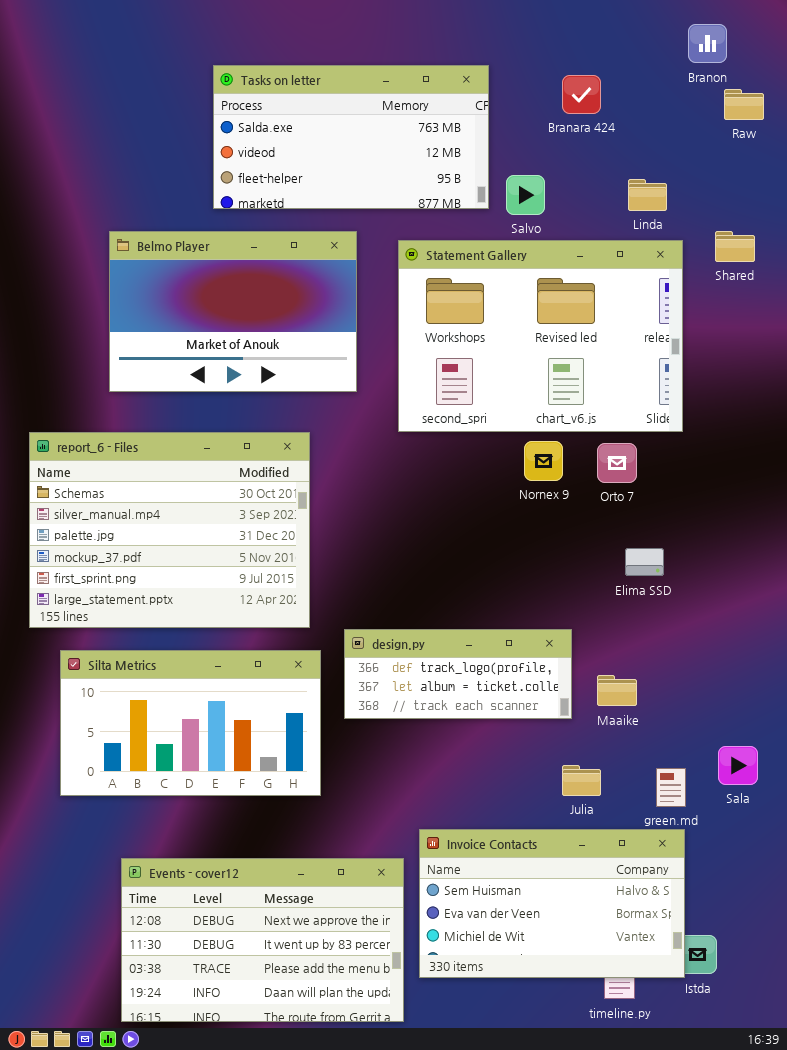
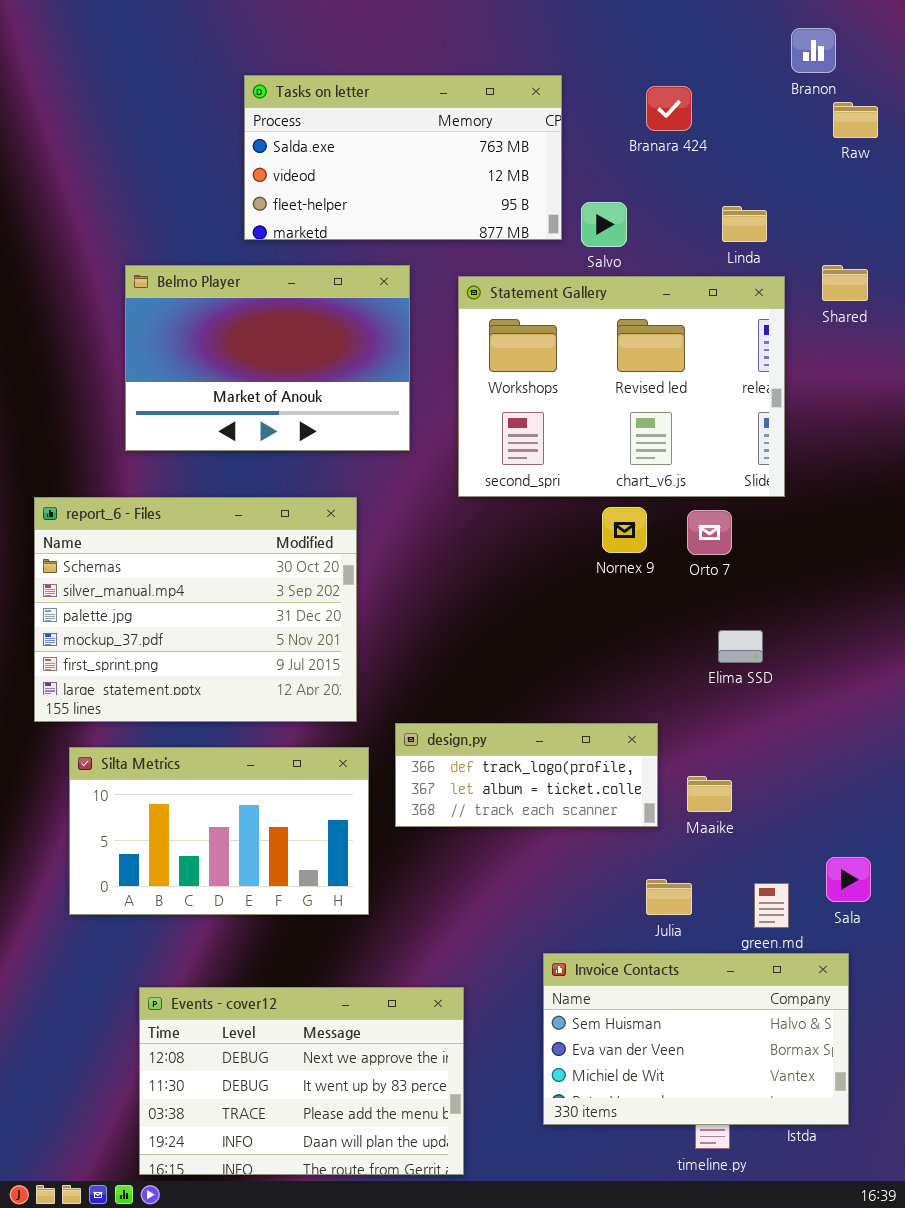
Invoice Contacts: [419,829,685,978] -> [543,953,849,1125], moved

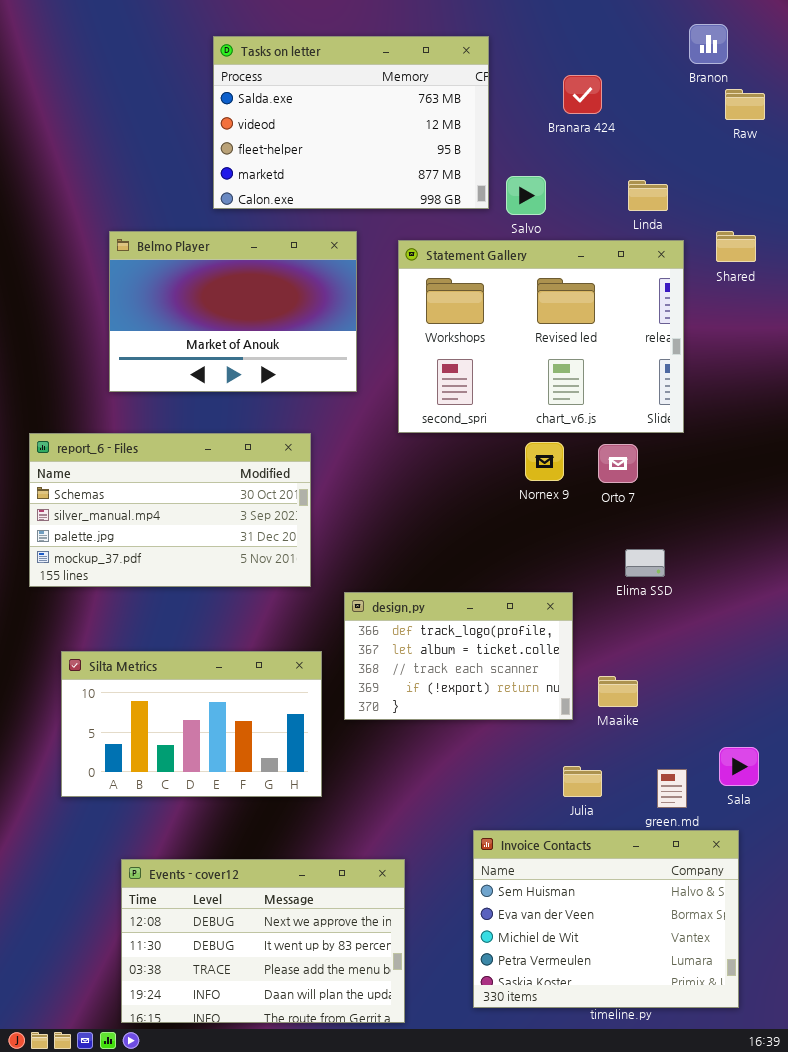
Tasks on letter: [244,75,562,240] -> [213,36,489,209], resized
report_6 - Files: [34,497,357,722] -> [29,433,311,587], resized
design.py: [395,723,658,827] -> [344,592,573,720], resized
Invoice Contacts: [543,953,849,1125] -> [473,830,739,1008], resized

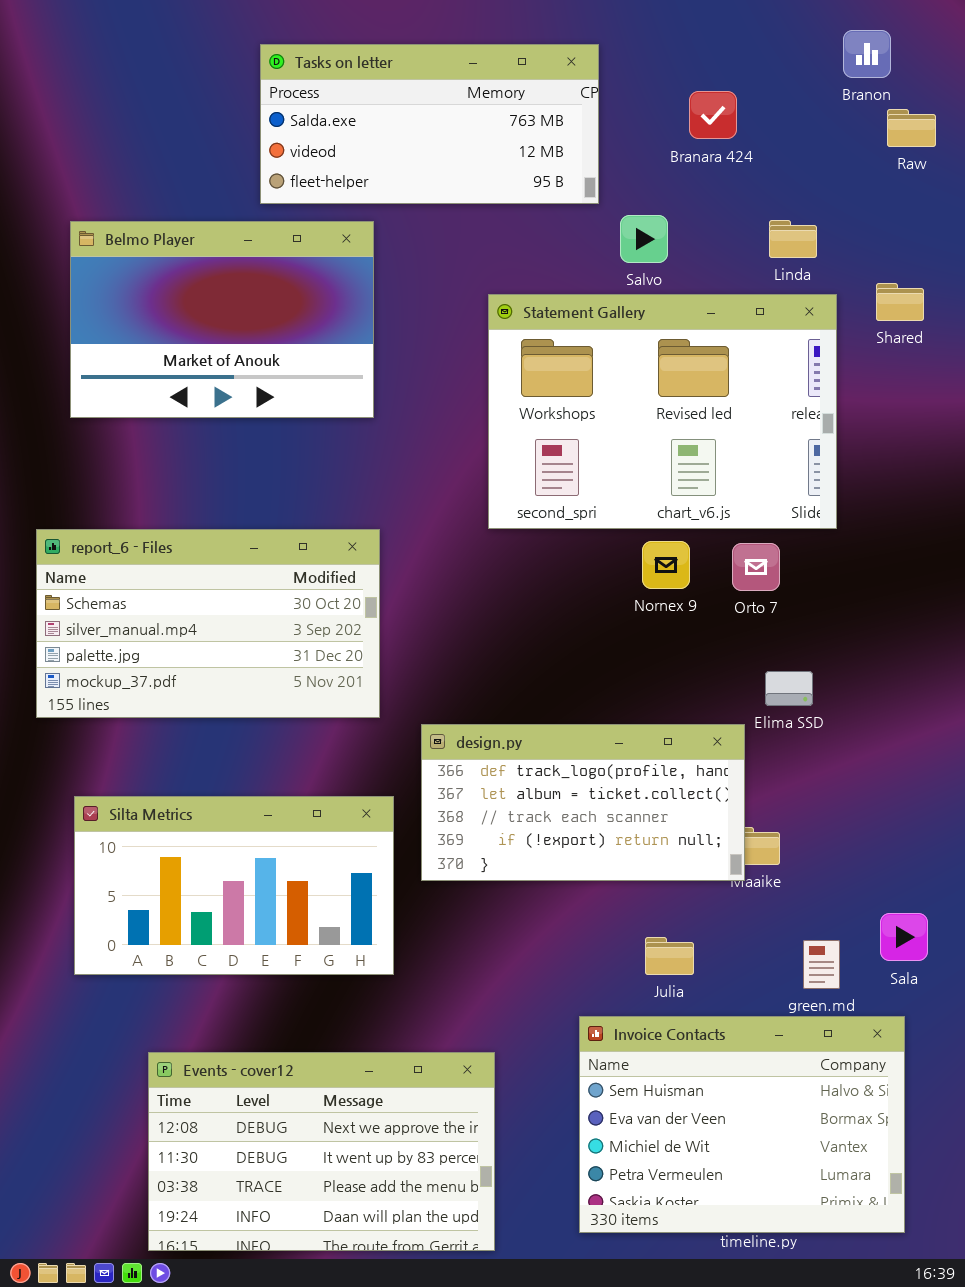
Tasks on letter: [213,36,489,209] -> [260,44,599,204], resized
Belmo Player: [109,231,357,392] -> [70,221,374,418], moved
design.py: [344,592,573,720] -> [421,724,745,881], resized
Julia: [563,766,602,797] -> [645,937,694,975], moved

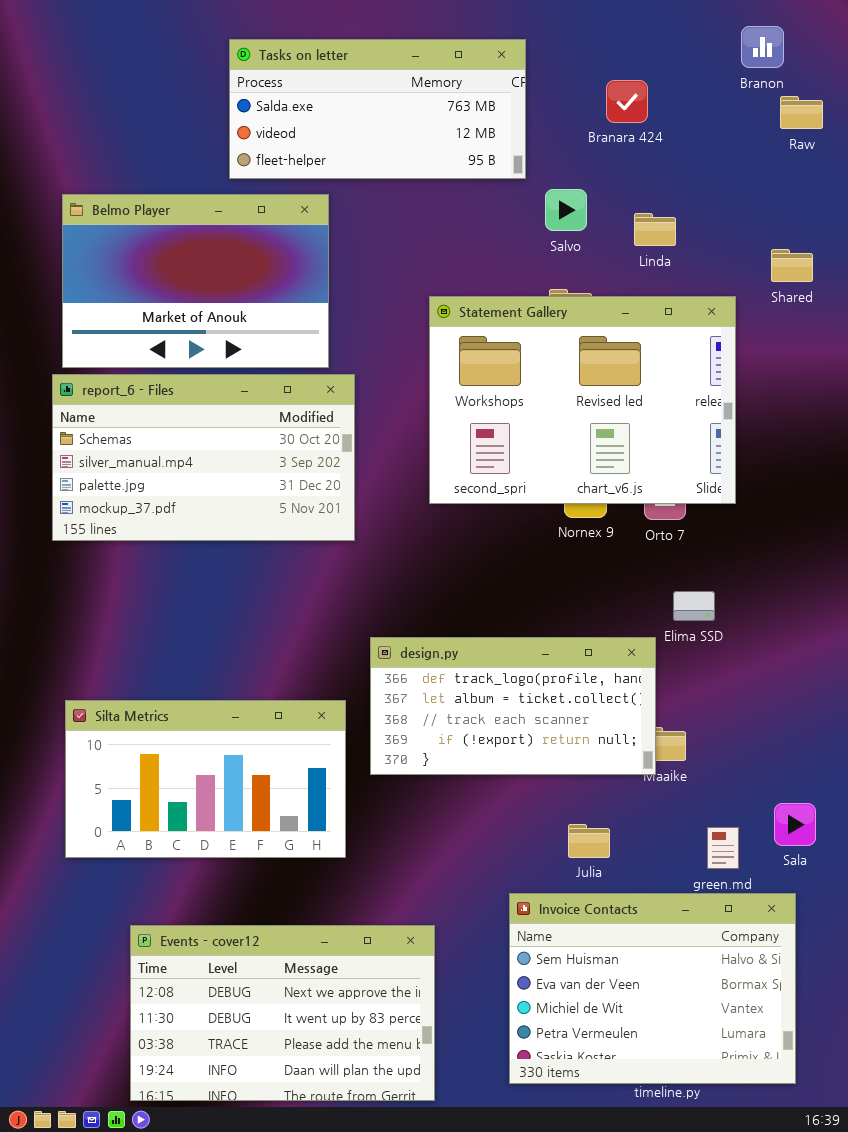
Linda: [769,220,817,258] -> [634,213,676,246], moved
Statement Gallery: [488,294,837,529] -> [429,296,736,504], moved
report_6 - Files: [36,529,380,718] -> [52,374,355,541], moved

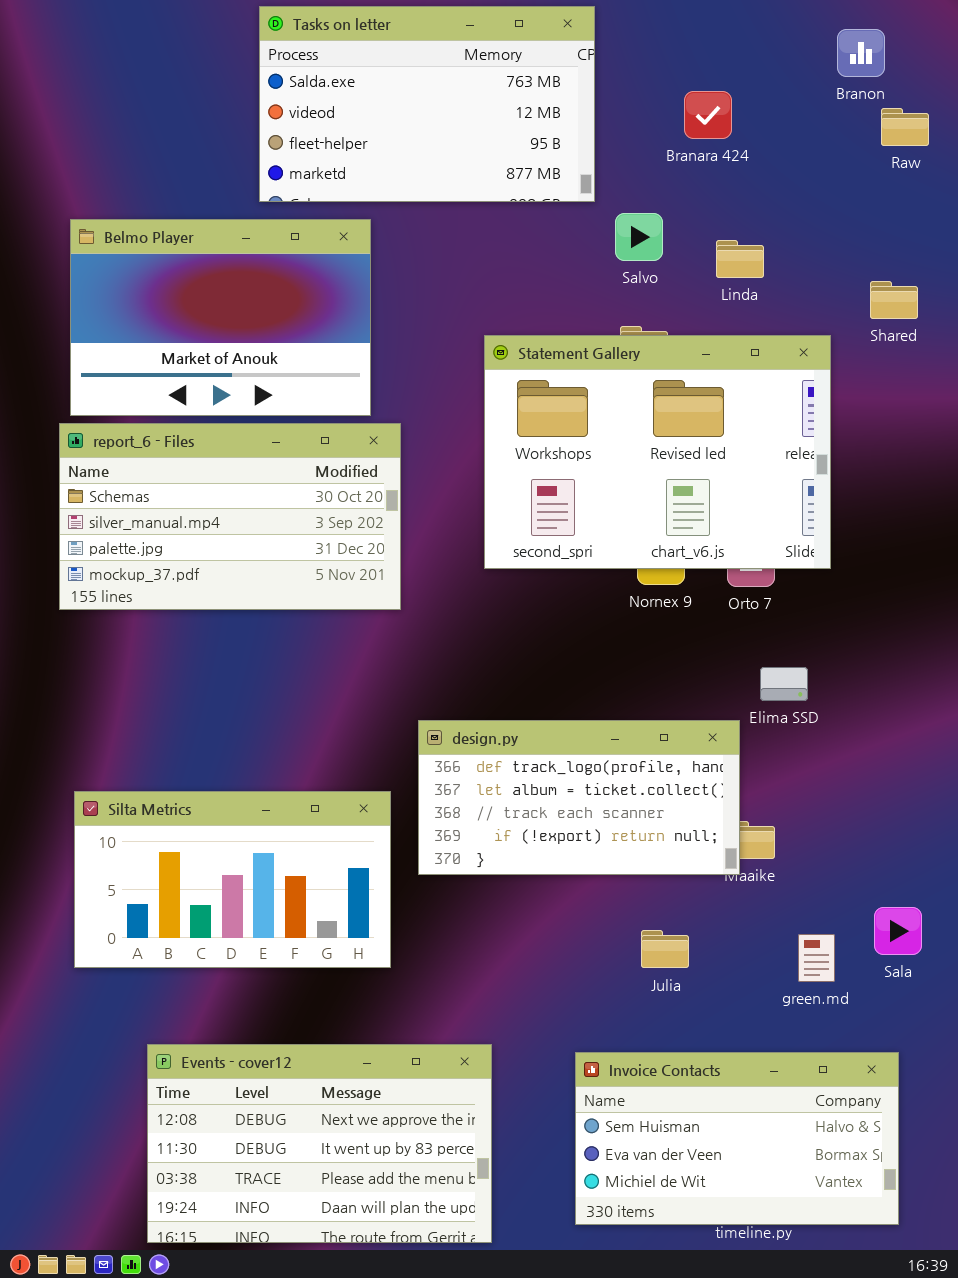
Tasks on letter: [229,39,526,179] -> [259,6,595,202], resized
Invoice Contacts: [509,893,796,1084] -> [575,1052,899,1225], resized

